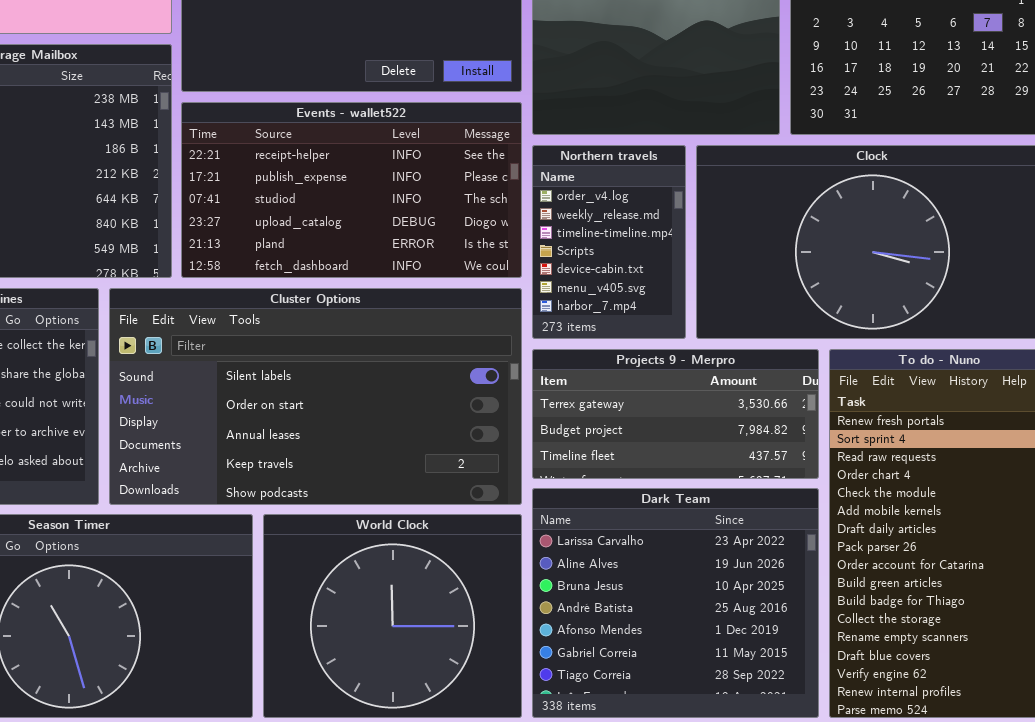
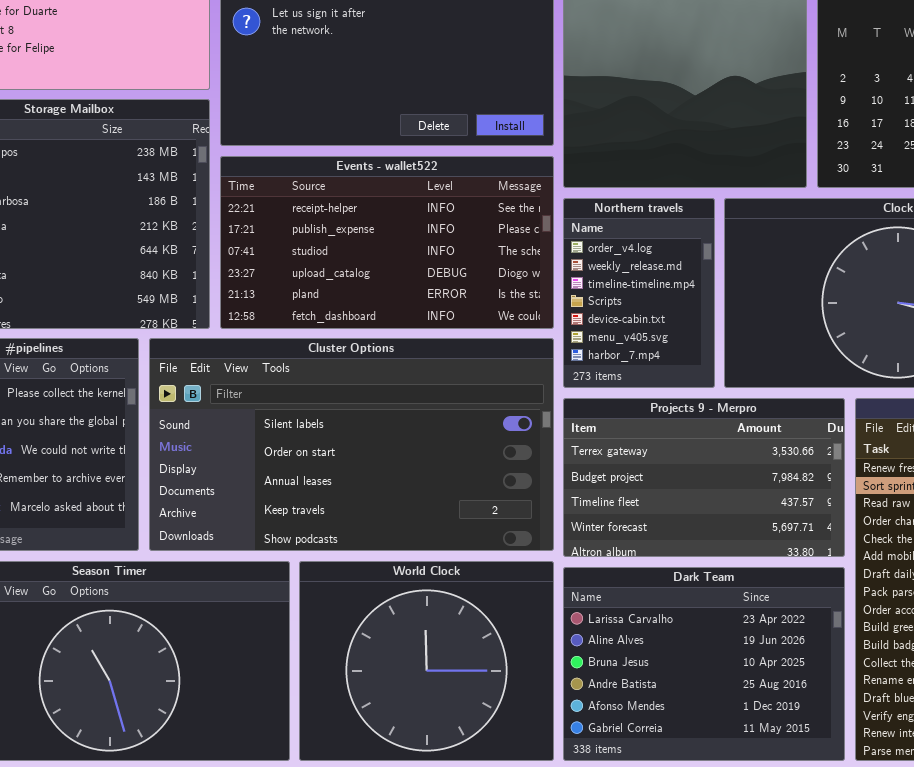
Projects 9 - Merpro: [532,349,819,479] -> [563,398,845,557], resized
Dark Team: [532,488,819,718] -> [563,567,845,761], resized

